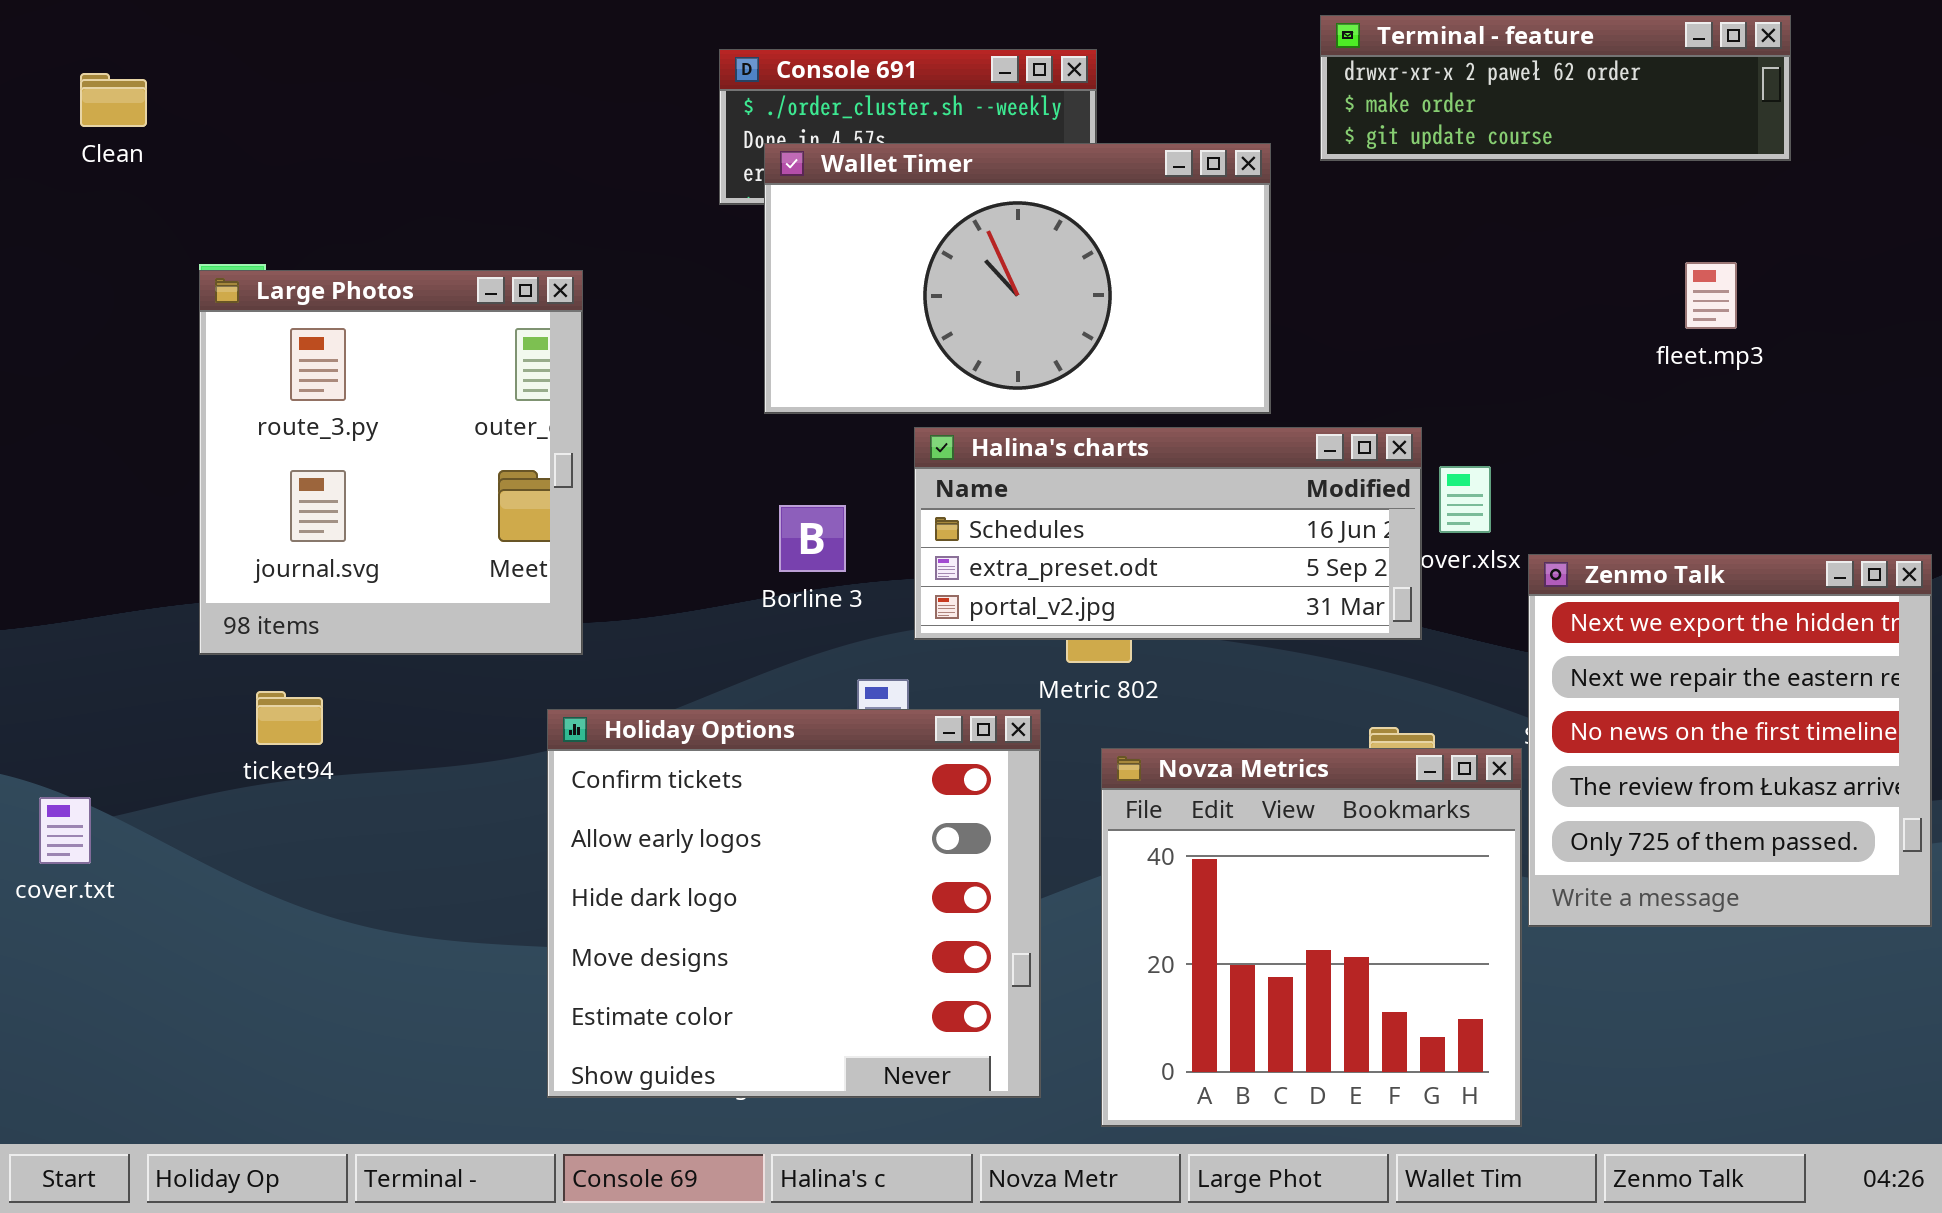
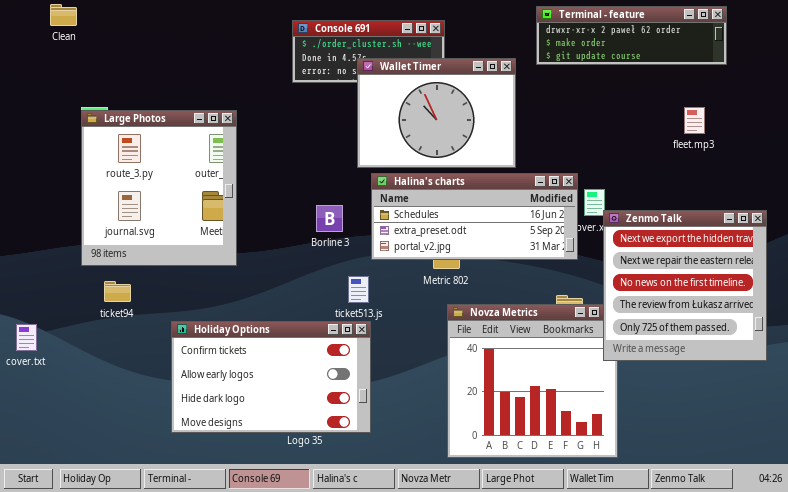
Clean: [80,73,147,127] -> [50,4,77,26], moved
Wallet Timer: [764,143,1271,414] -> [357,58,516,168], resized
Zenmo Talk: [1528,554,1932,927] -> [603,210,767,361], moved
Holiday Options: [547,709,1041,1098] -> [171,321,371,433], moved, resized

